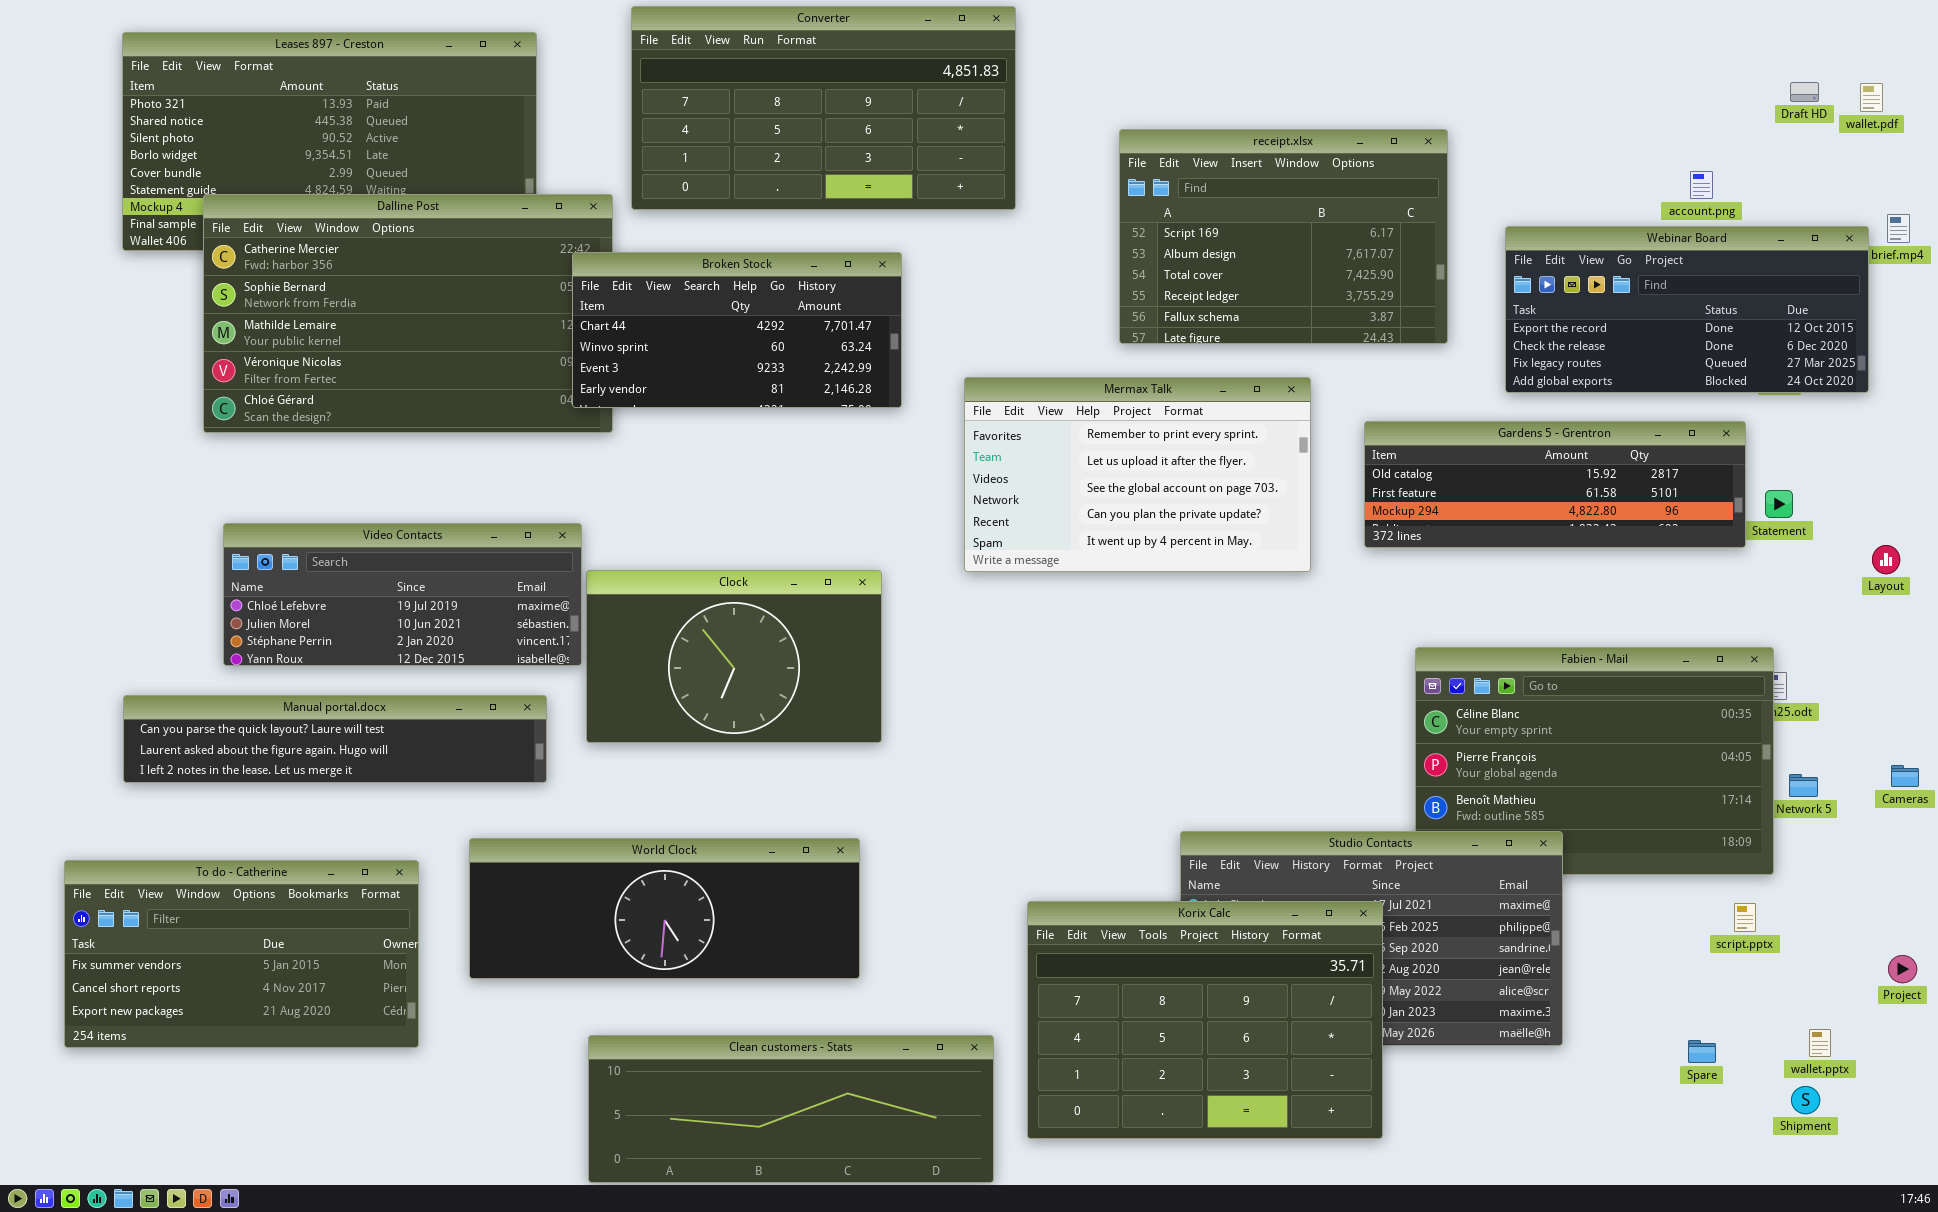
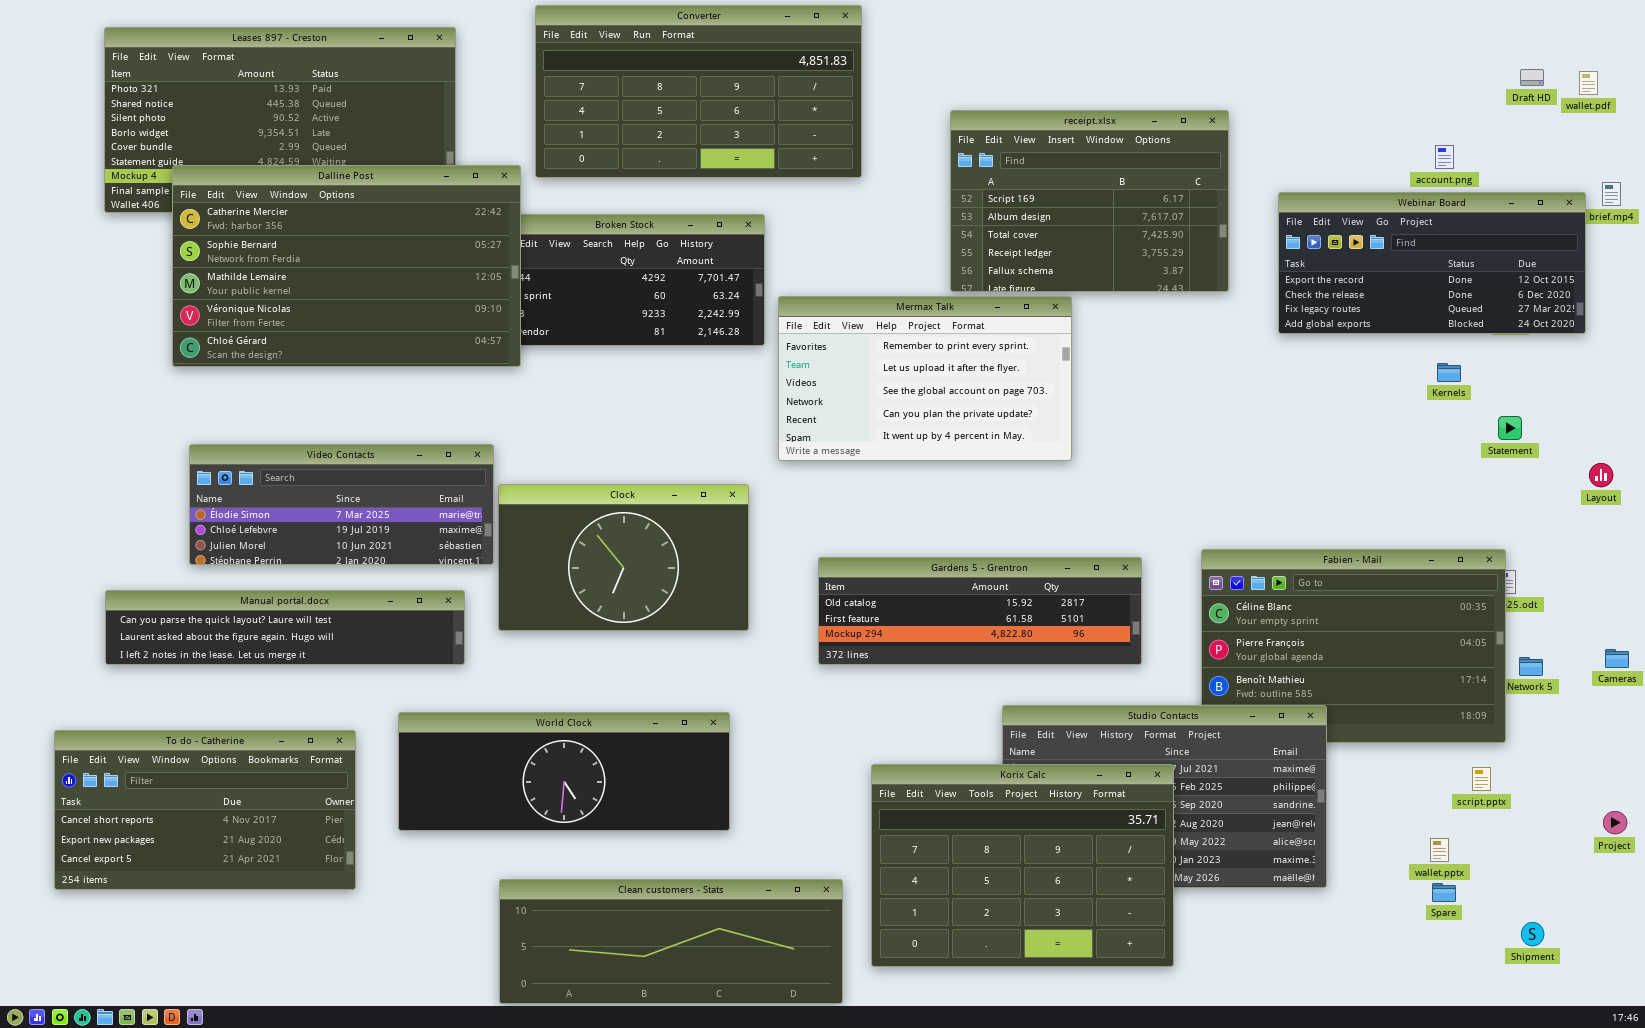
Dalline Post: [203,194,613,433] -> [172,165,521,367], raised
Mermax Talk: [964,377,1311,572] -> [778,296,1072,461], moved
Gardens 5 - Grentron: [1364,421,1746,548] -> [818,557,1142,665], moved
Video Contacts: [223,523,582,666] -> [189,444,494,565], scrolled up 1 row
To do - Catherine: [64,860,419,1048] -> [54,730,356,890], scrolled down 1 row
wallet.pptx: [1809,1029,1831,1057] -> [1430,838,1449,862], moved

